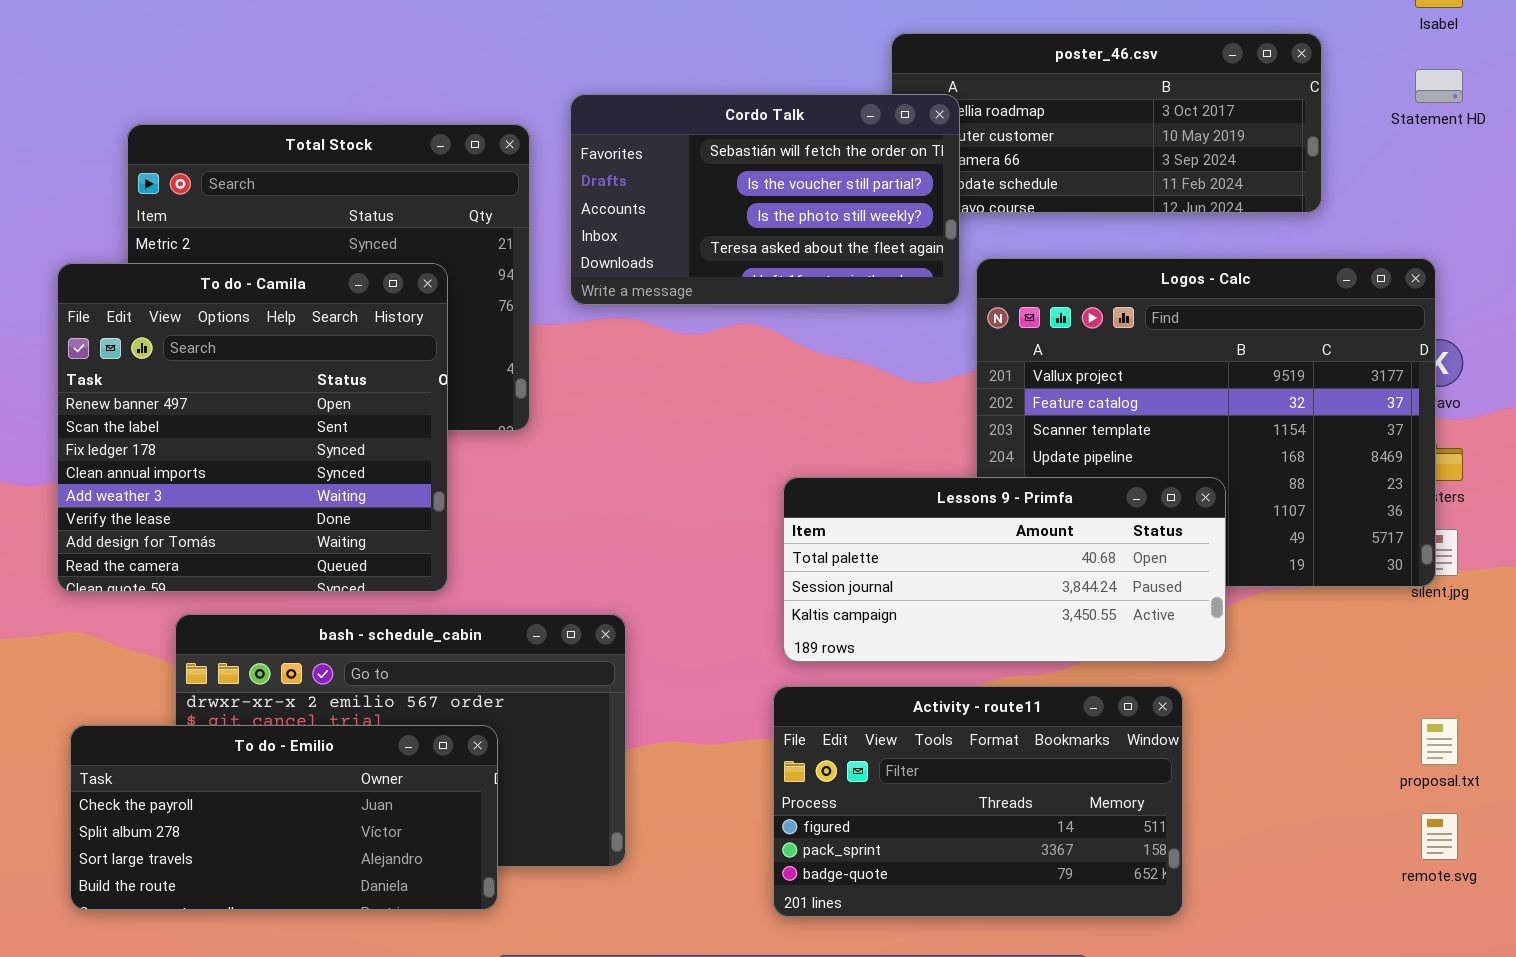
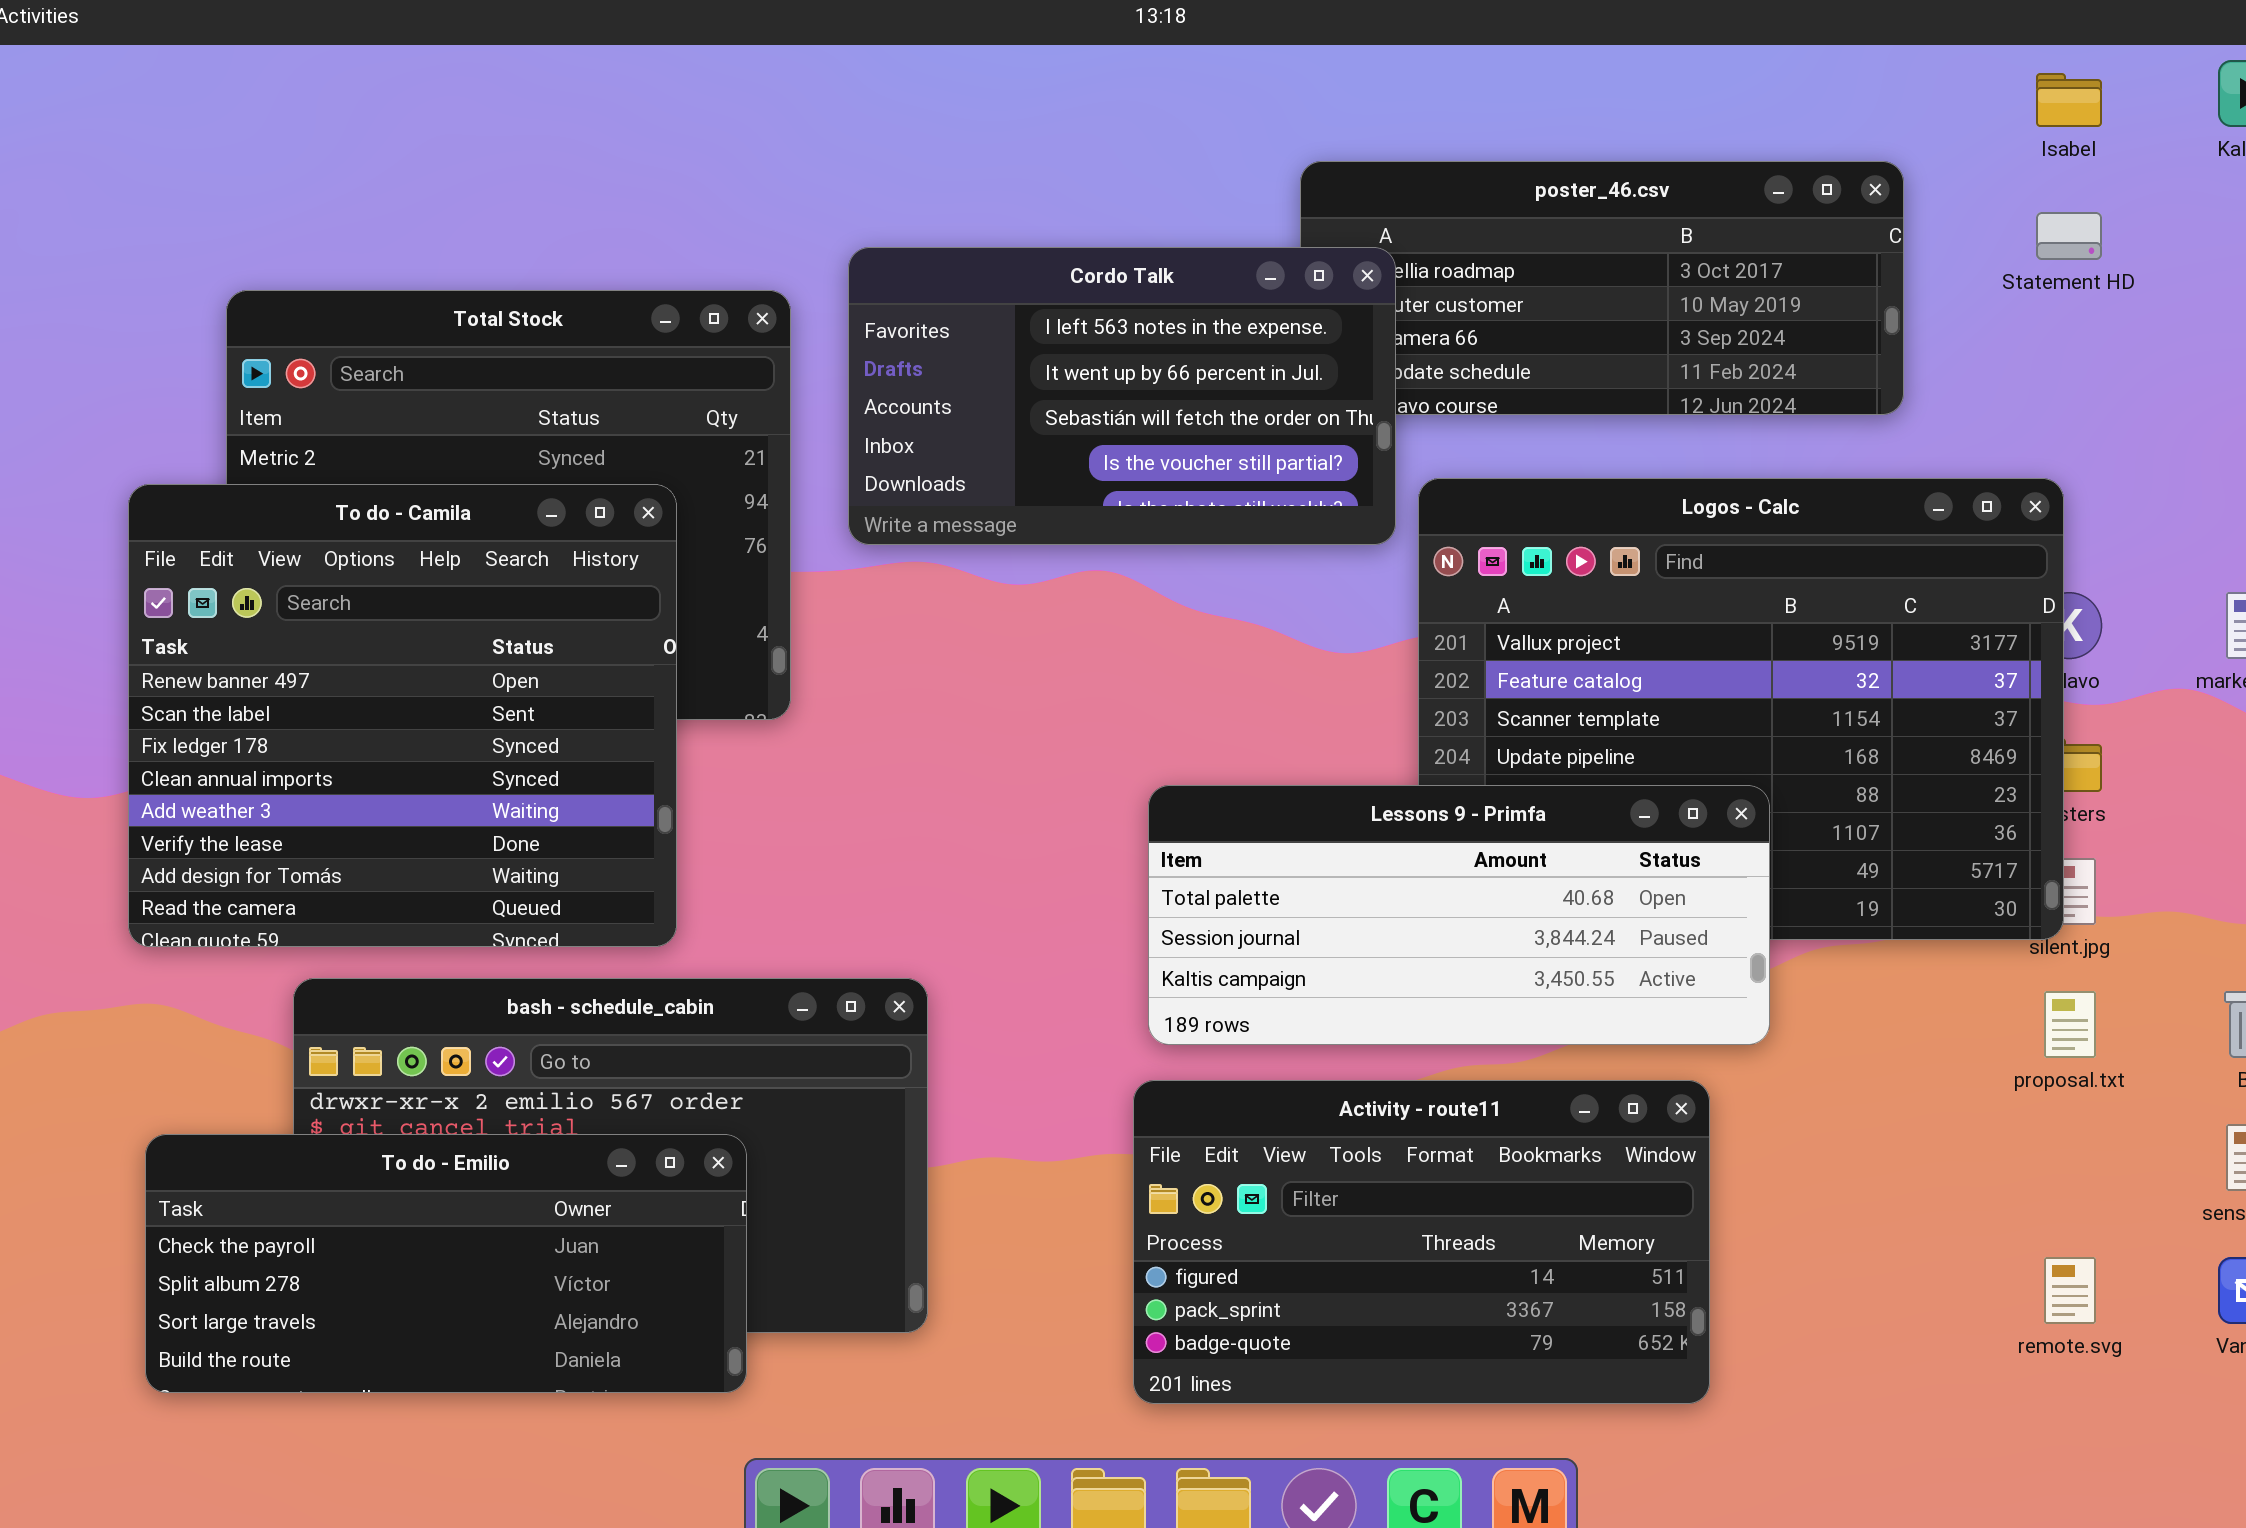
Cordo Talk: [570,94,960,305] -> [848,247,1396,545], scrolled up 2 rows
proposal.txt: [1421,718,1458,765] -> [2044,991,2096,1058], moved

